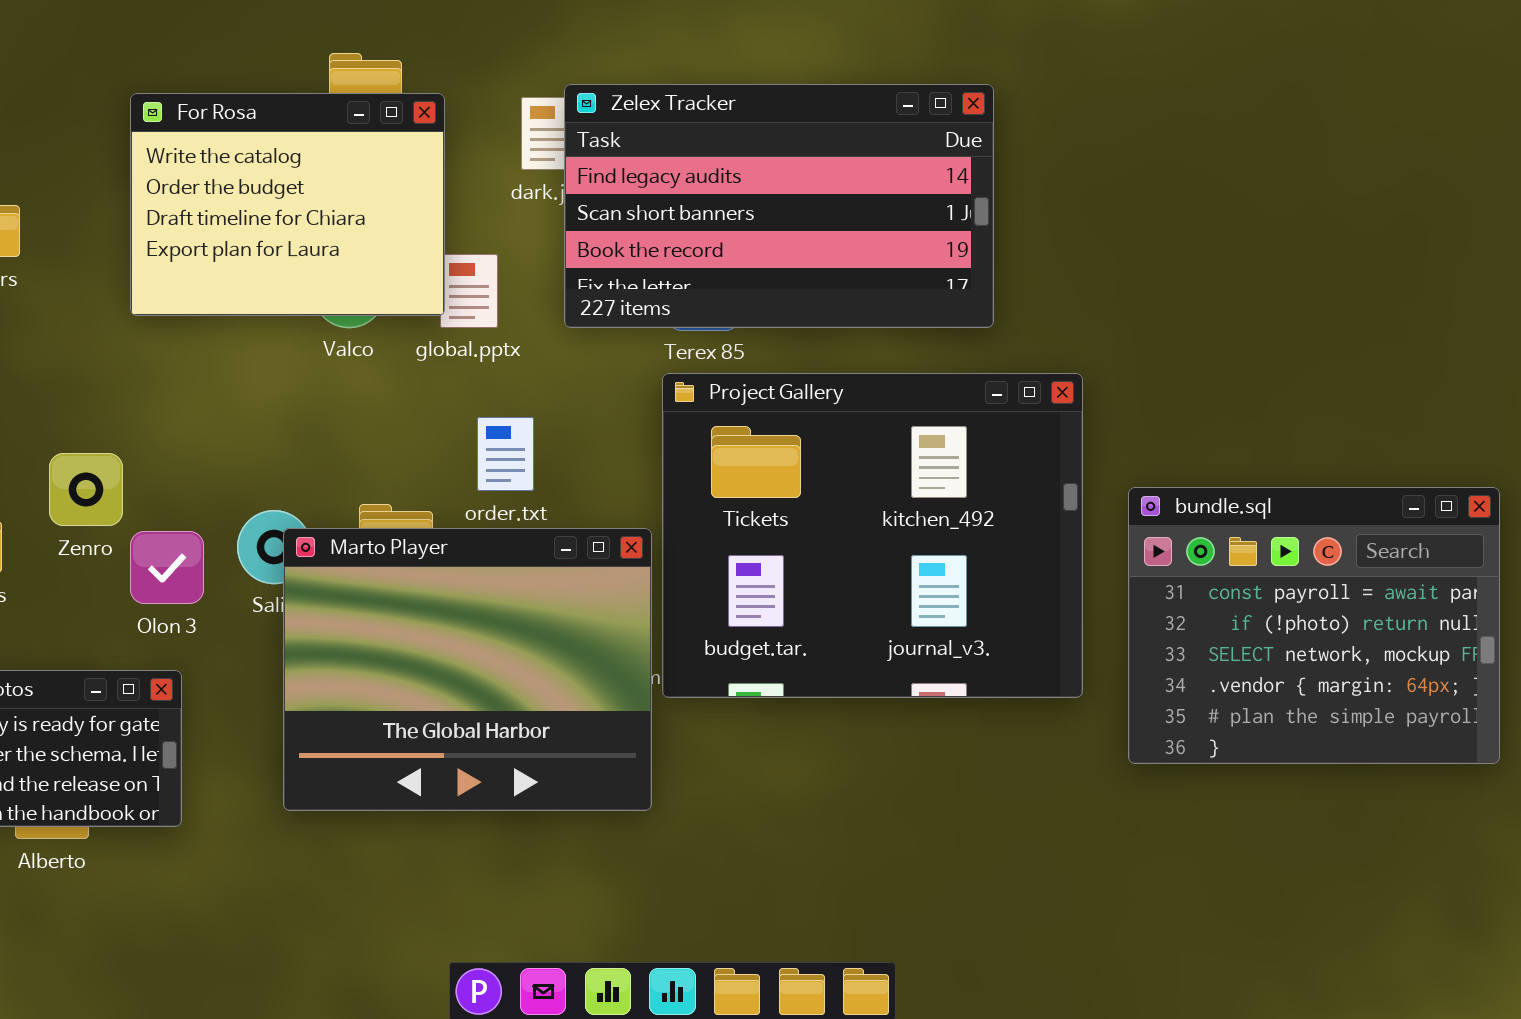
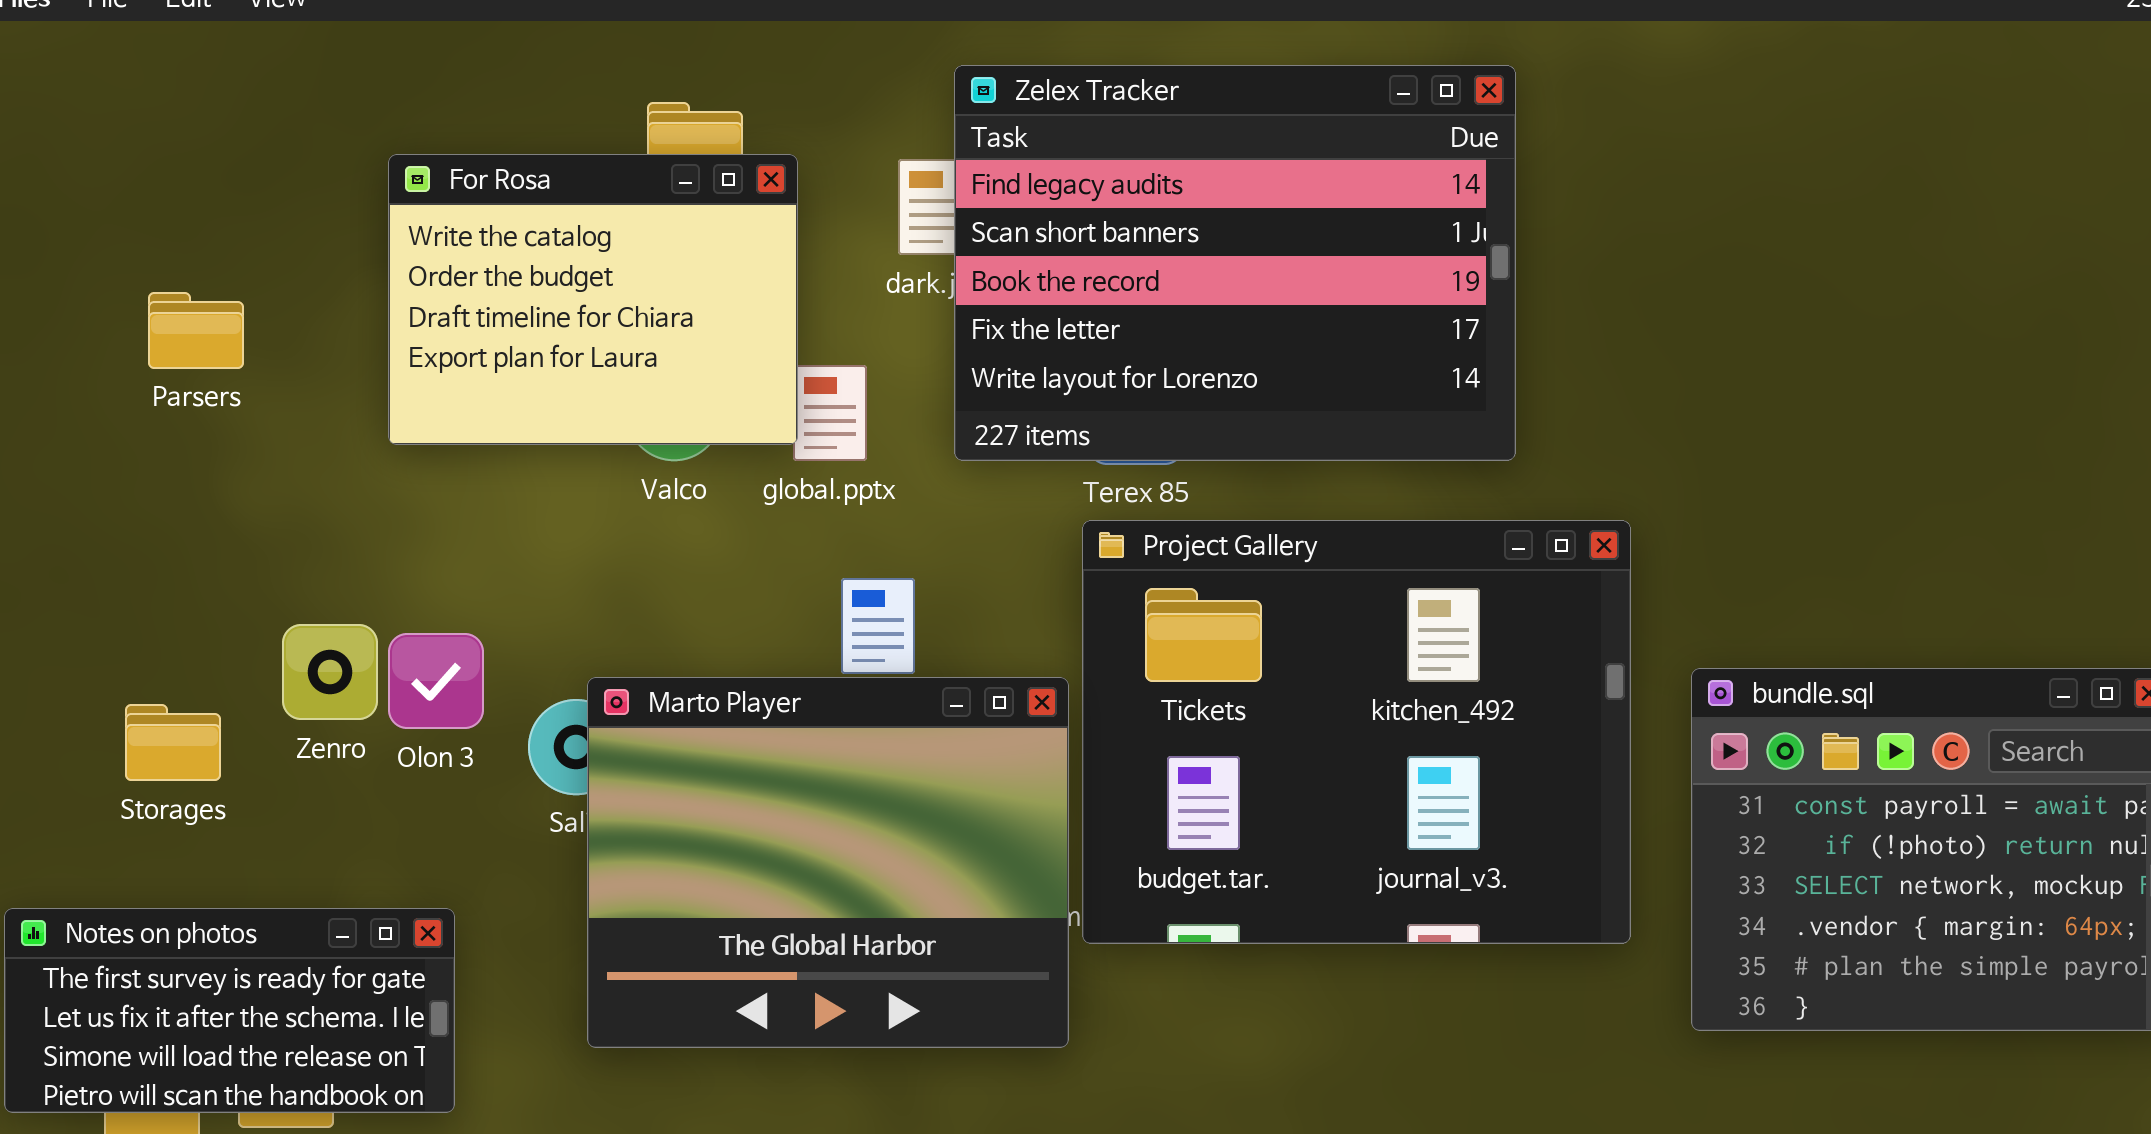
Zelex Tracker: [564,84,994,328] -> [954,65,1516,461], resized
Marto Player: [283,528,652,811] -> [587,677,1069,1048], moved
Olon 3: [130,531,204,604] -> [388,633,484,729], moved

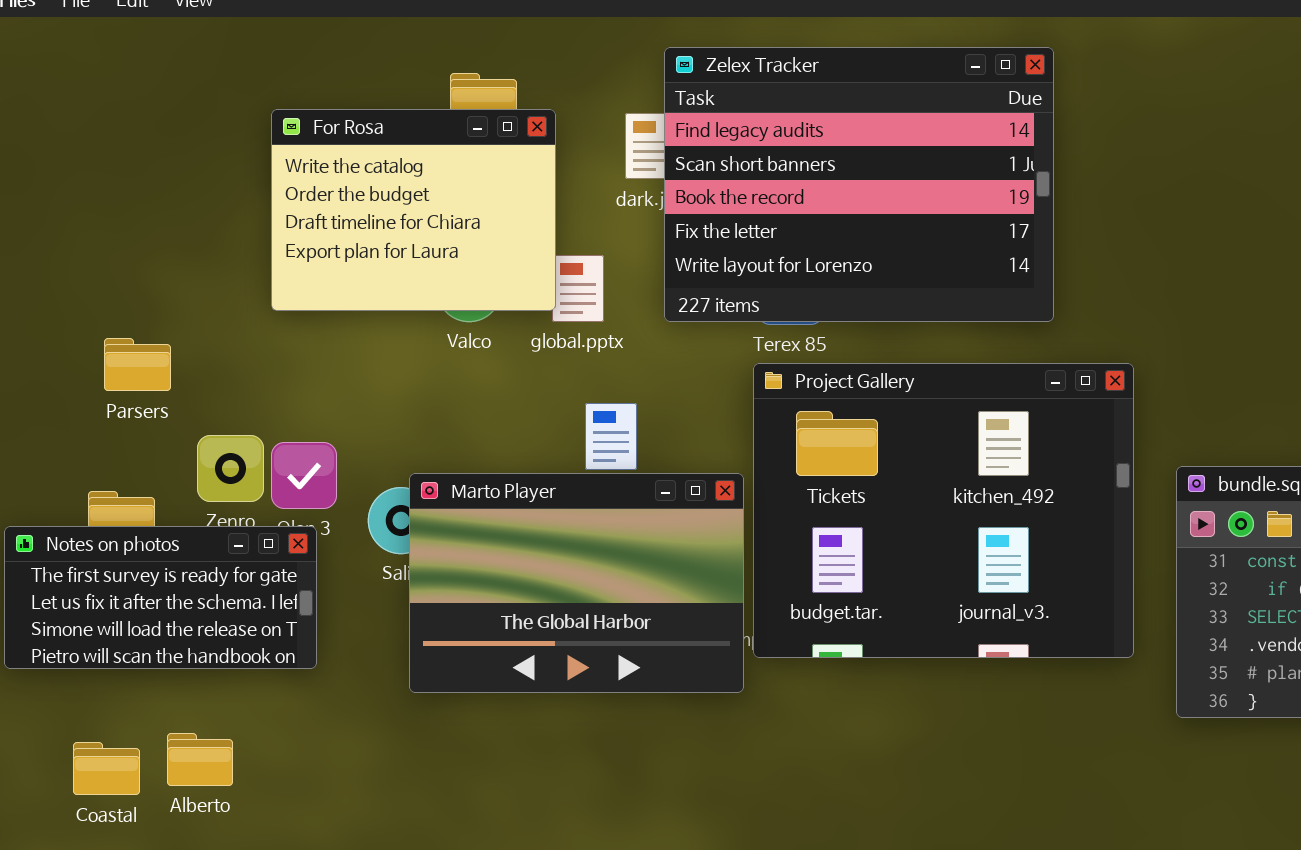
Parsers: [148,292,244,369] -> [104,338,171,391], moved
Marto Player: [587,677,1069,1048] -> [409,473,744,693], resized
Notes on photos: [4,908,455,1113] -> [4,526,317,669], moved

